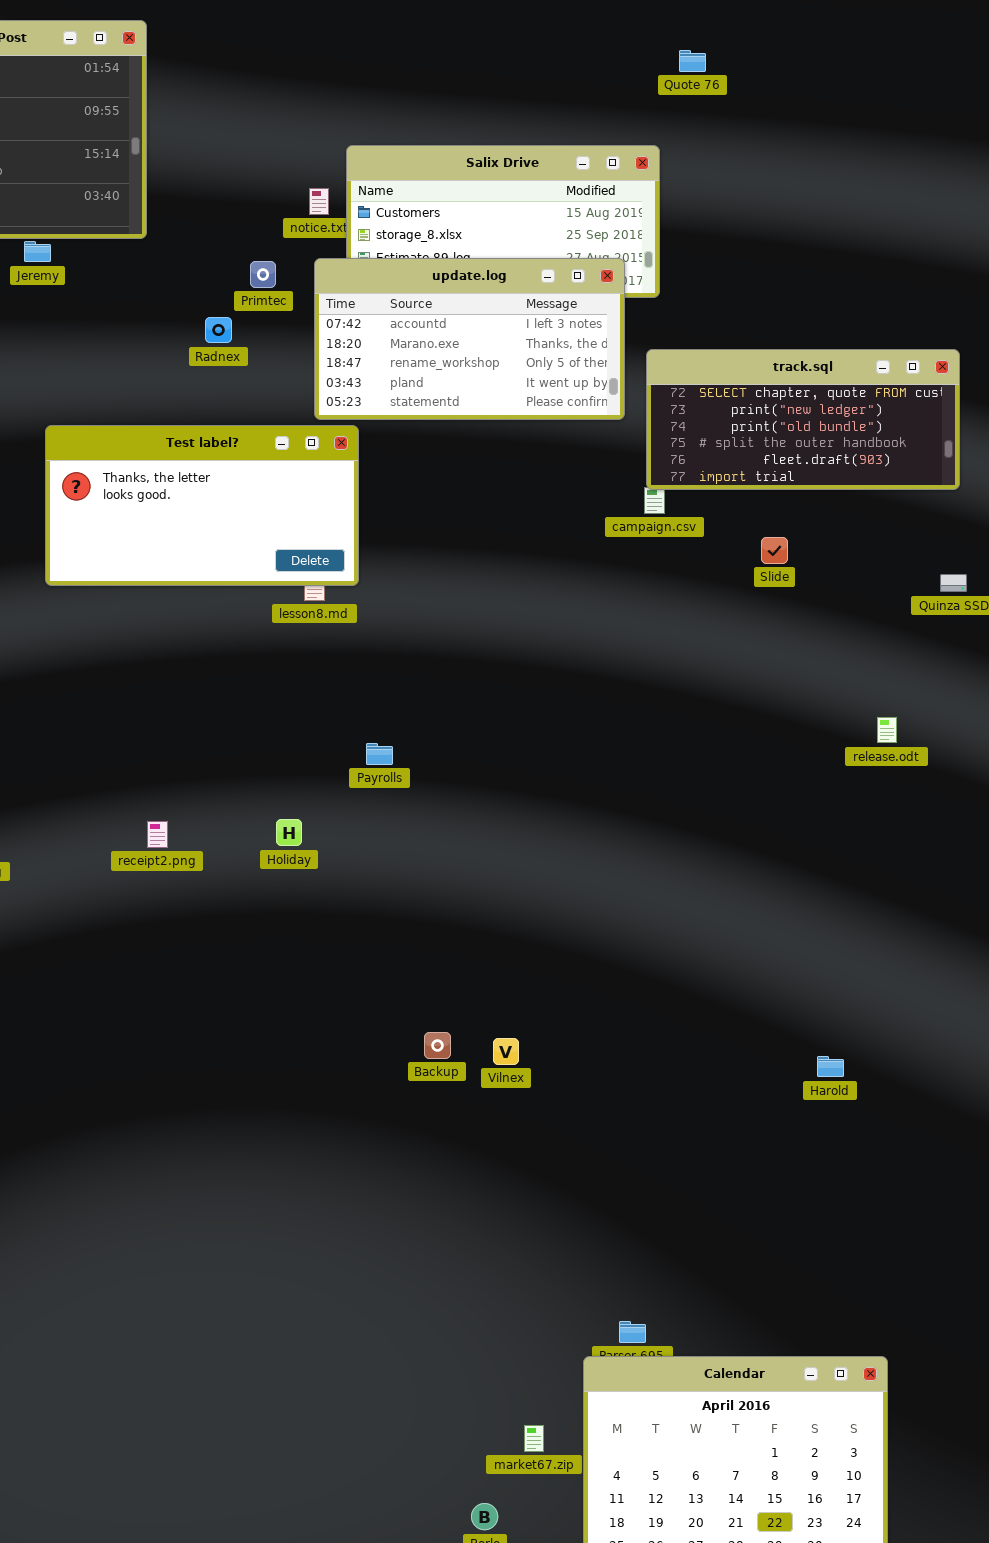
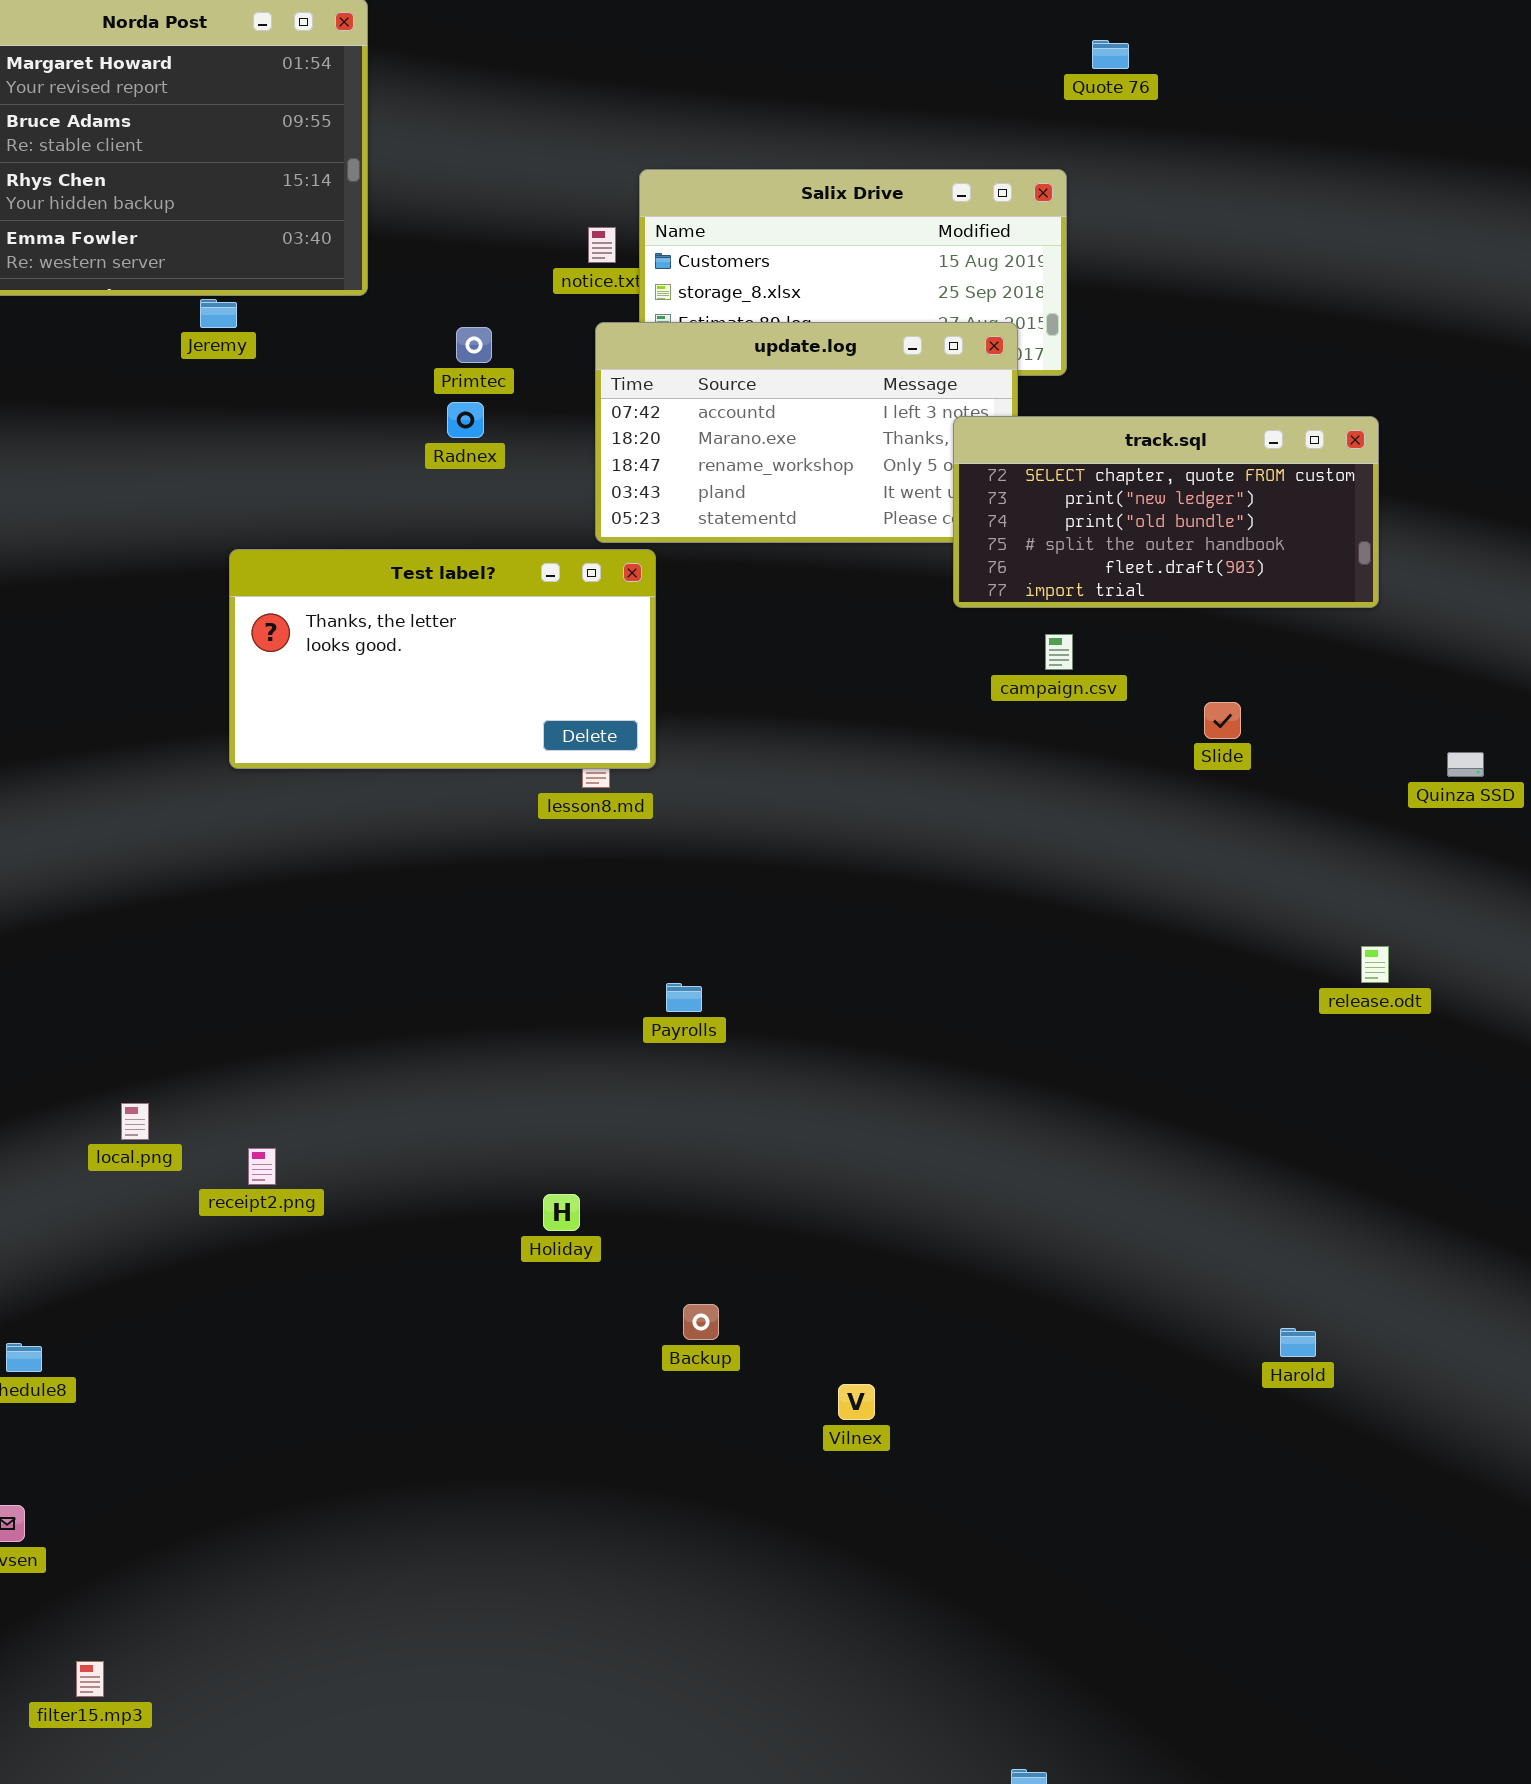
Primtec: [250,261,276,288] -> [456,327,492,363], moved
track.sql: [646,349,960,490] -> [953,416,1379,608], moved
Holiday: [276,819,302,846] -> [543,1194,580,1231], moved
receipt2.png: [147,821,168,848] -> [248,1148,276,1185], moved
Backup: [424,1032,451,1059] -> [683,1304,719,1340], moved
Harold: [817,1056,844,1077] -> [1280,1328,1316,1357], moved

